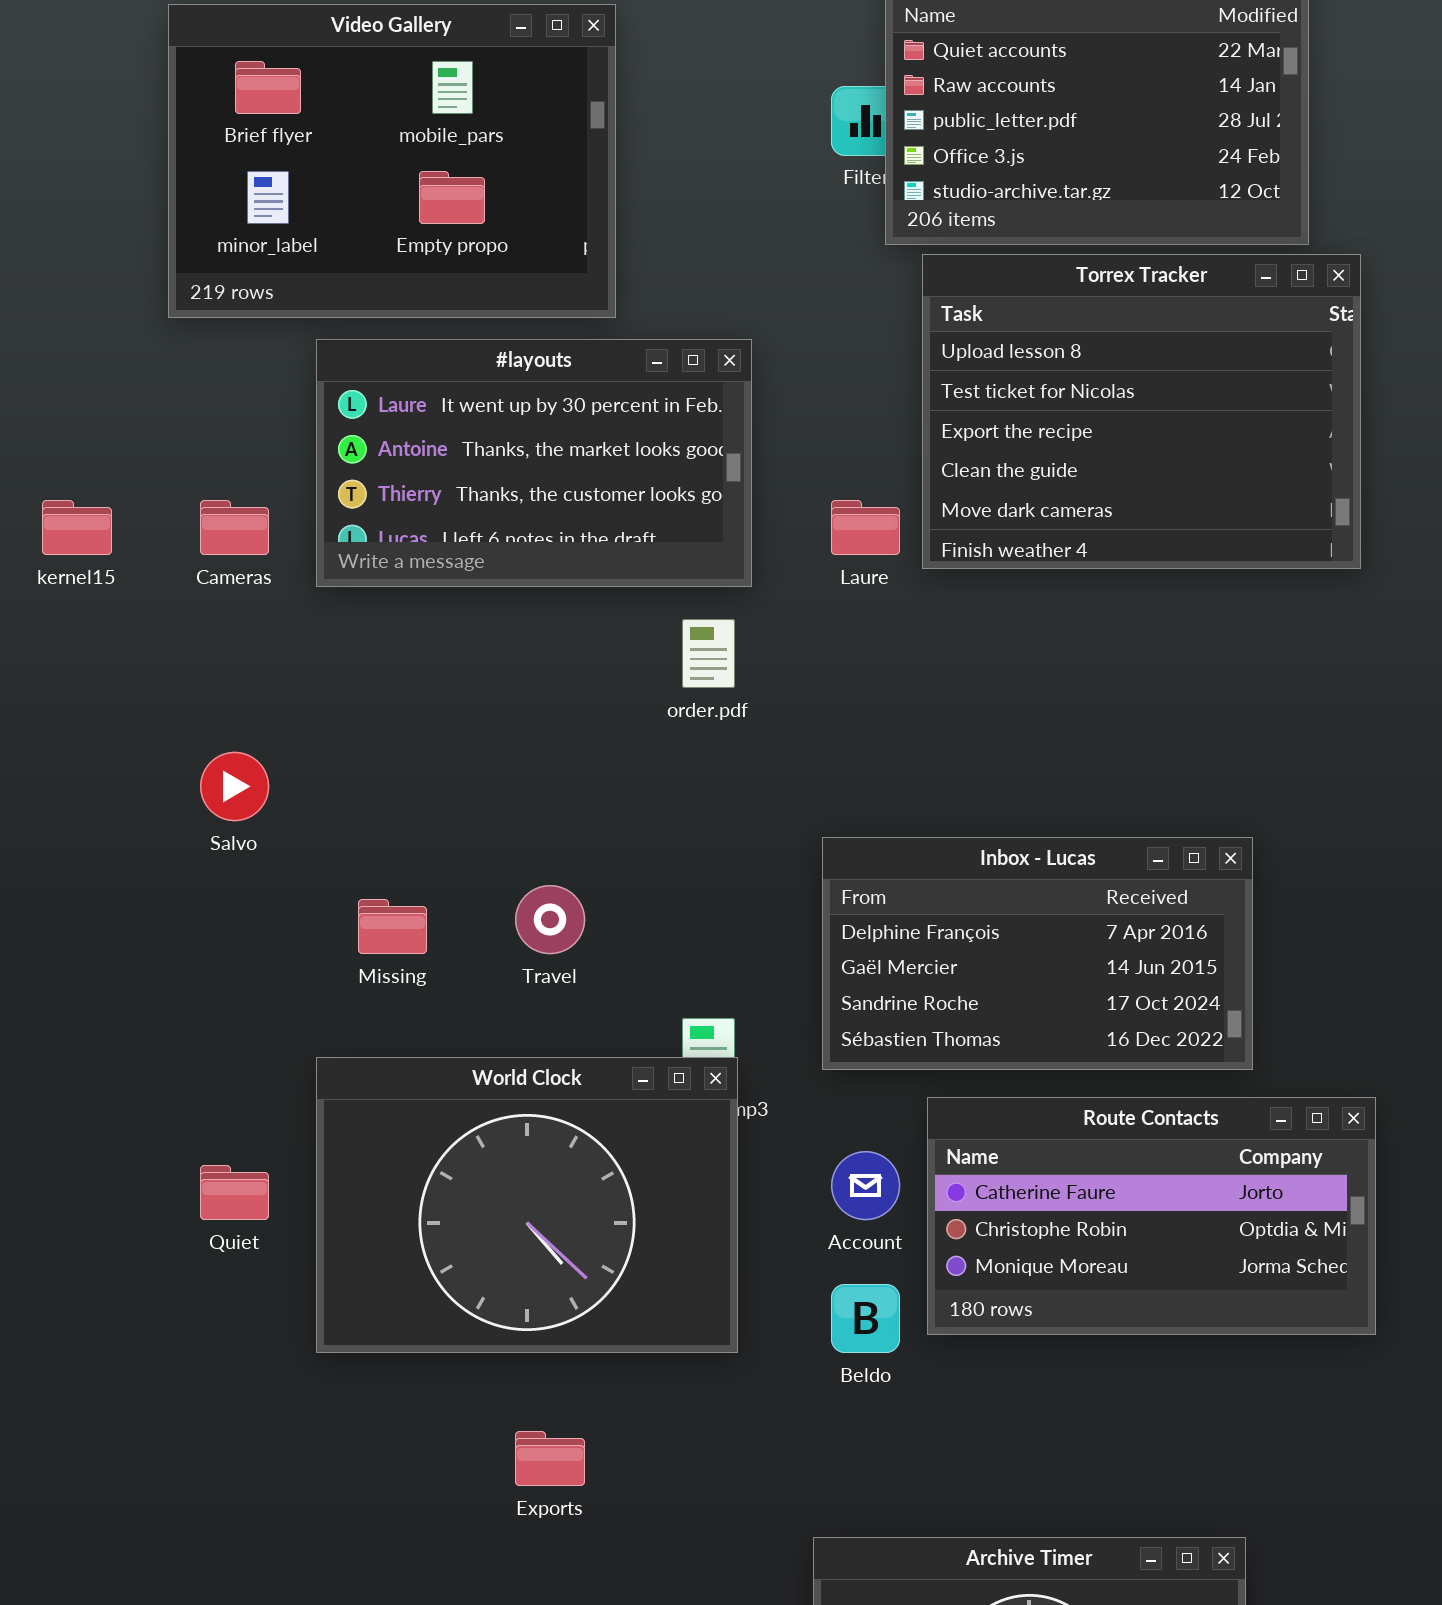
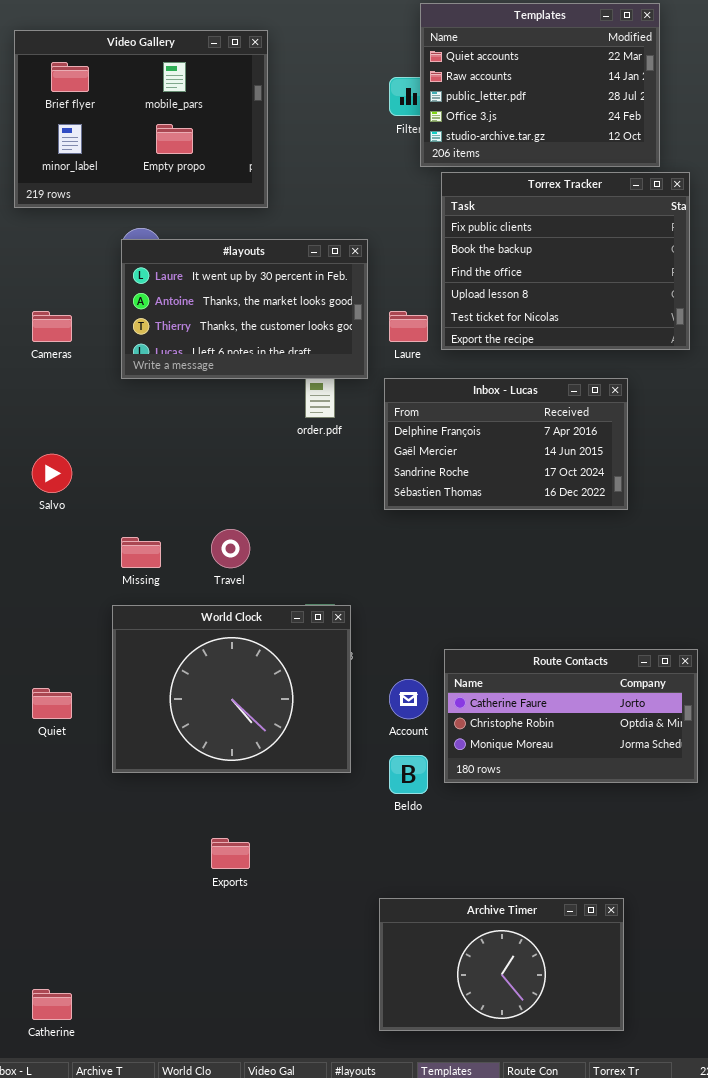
Torrex Tracker: [922,254,1361,569] -> [441,172,690,350], scrolled up 3 rows
#layouts: [316,339,752,587] -> [121,239,368,379], moved
Inbox - Lucas: [822,837,1253,1070] -> [384,378,628,510], moved
World Clock: [316,1057,738,1353] -> [112,605,351,773], moved

